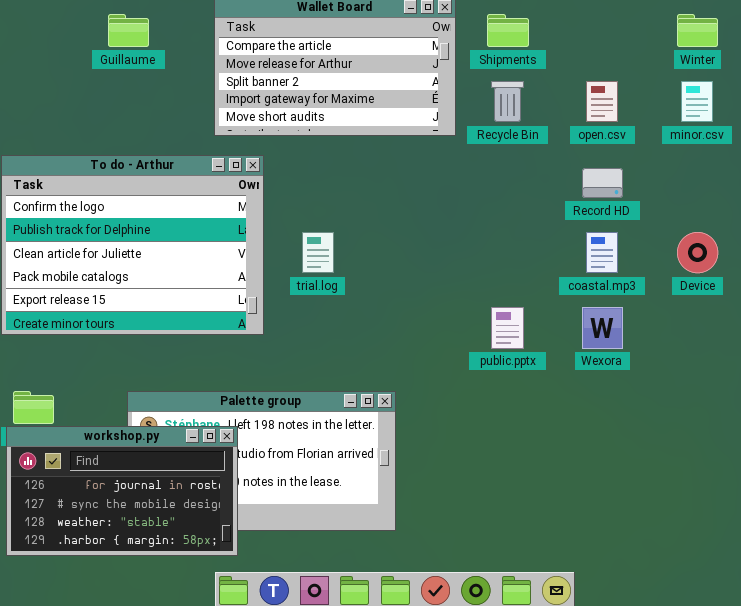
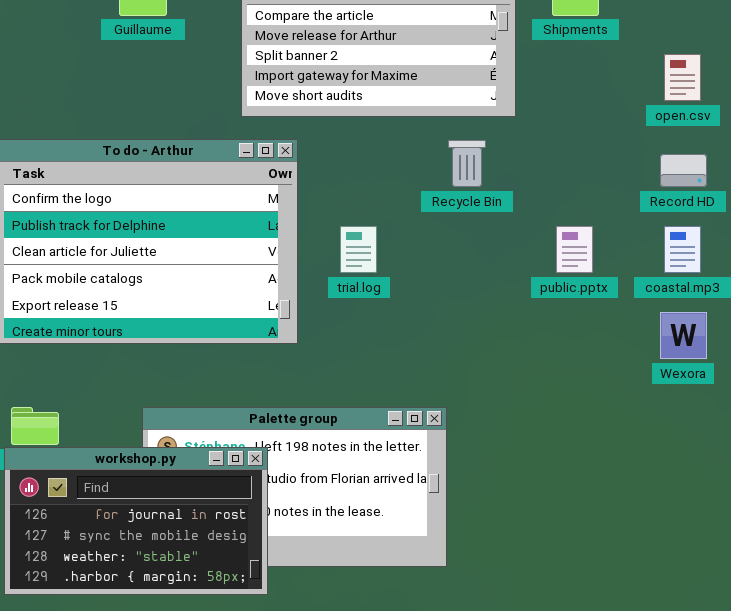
Recycle Bin: [491,81,524,122] -> [448,140,486,187], moved
public.pptx: [491,307,524,349] -> [556,226,593,273], moved

